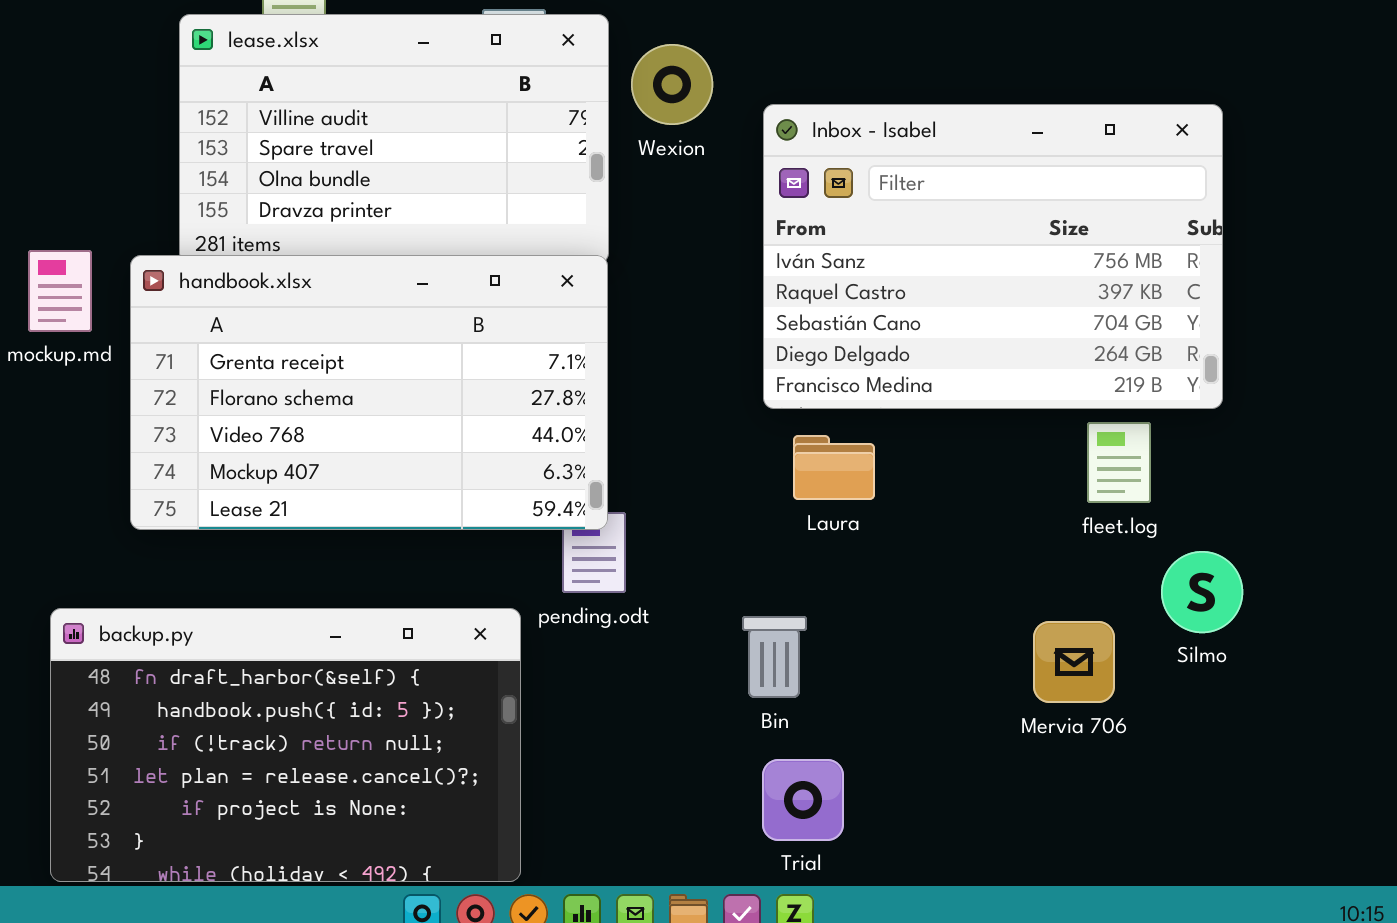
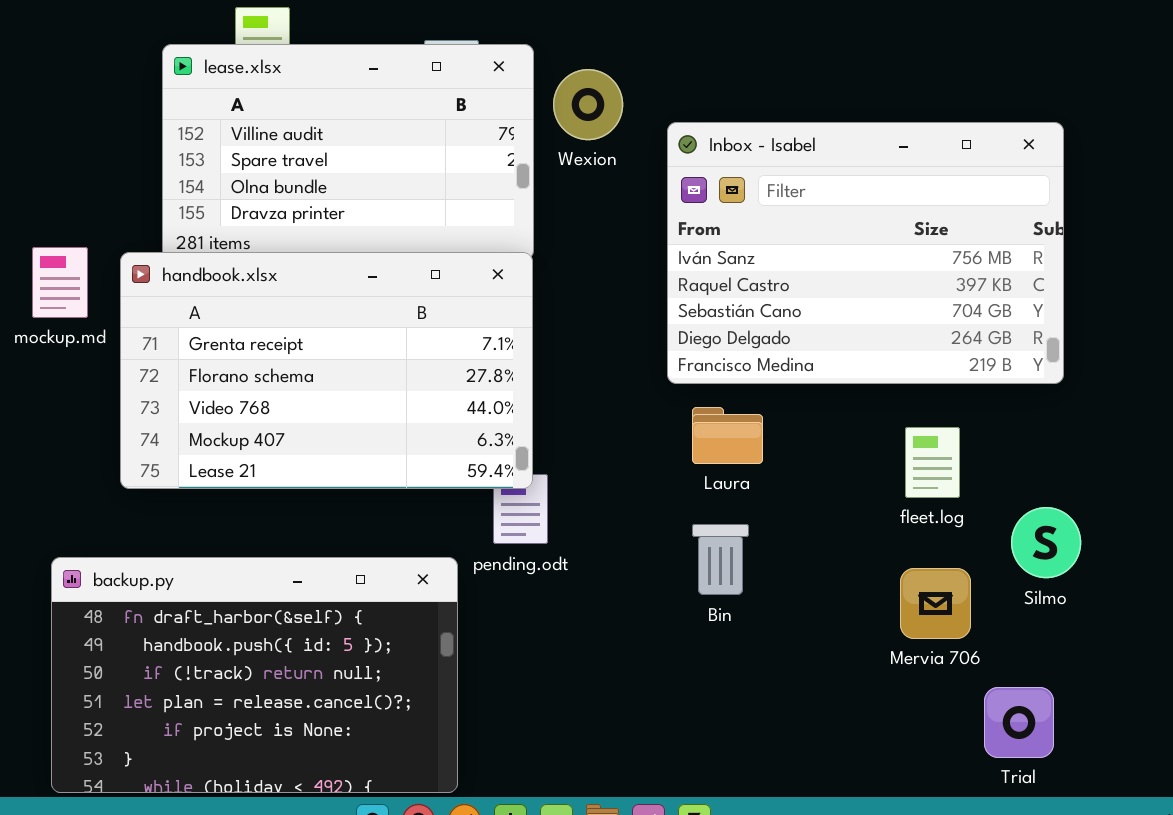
fleet.log: [1087,422,1151,503] -> [905,427,960,498], moved
Bin: [742,616,807,698] -> [692,524,749,595], moved
Trial: [762,759,844,841] -> [984,687,1054,758], moved

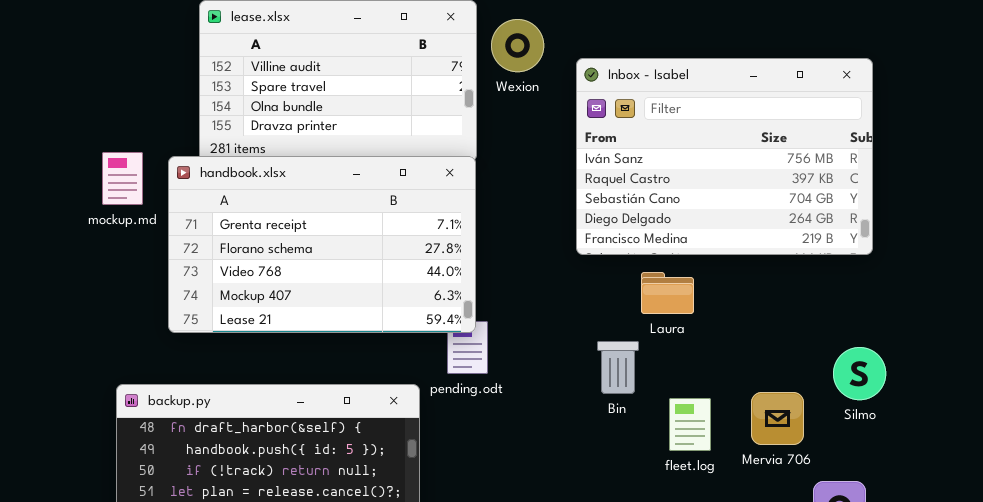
Laura: [692,407,763,464] -> [641,272,694,314], moved
fleet.log: [905,427,960,498] -> [669,398,711,451], moved
Bin: [692,524,749,595] -> [597,341,639,394], moved

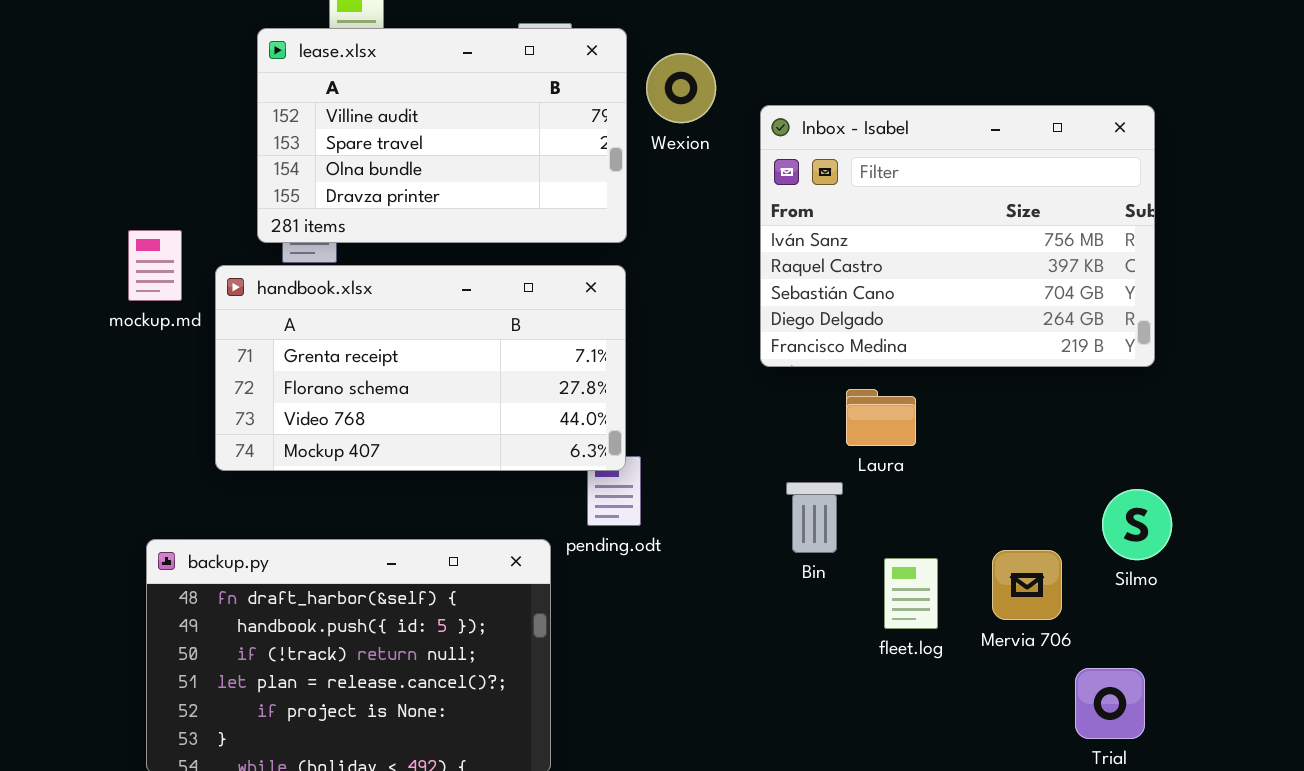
handbook.xlsx: [168,156,476,333] -> [215,265,626,471], resized

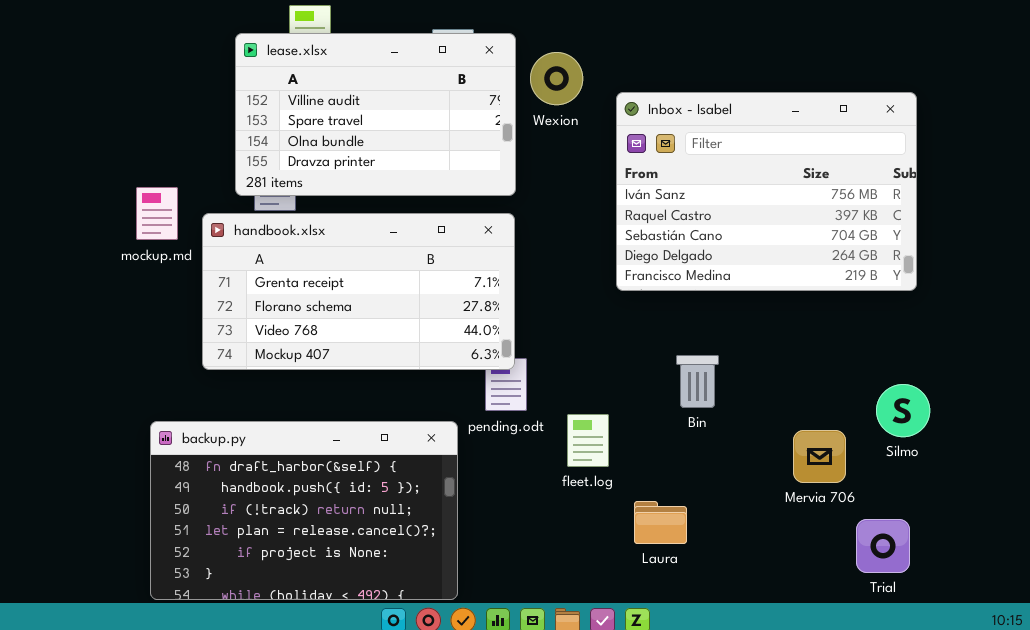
Laura: [846,389,916,446] -> [634,501,687,544], moved
Bin: [786,482,843,553] -> [676,355,719,408], moved
fleet.log: [884,558,938,629] -> [567,414,609,467], moved

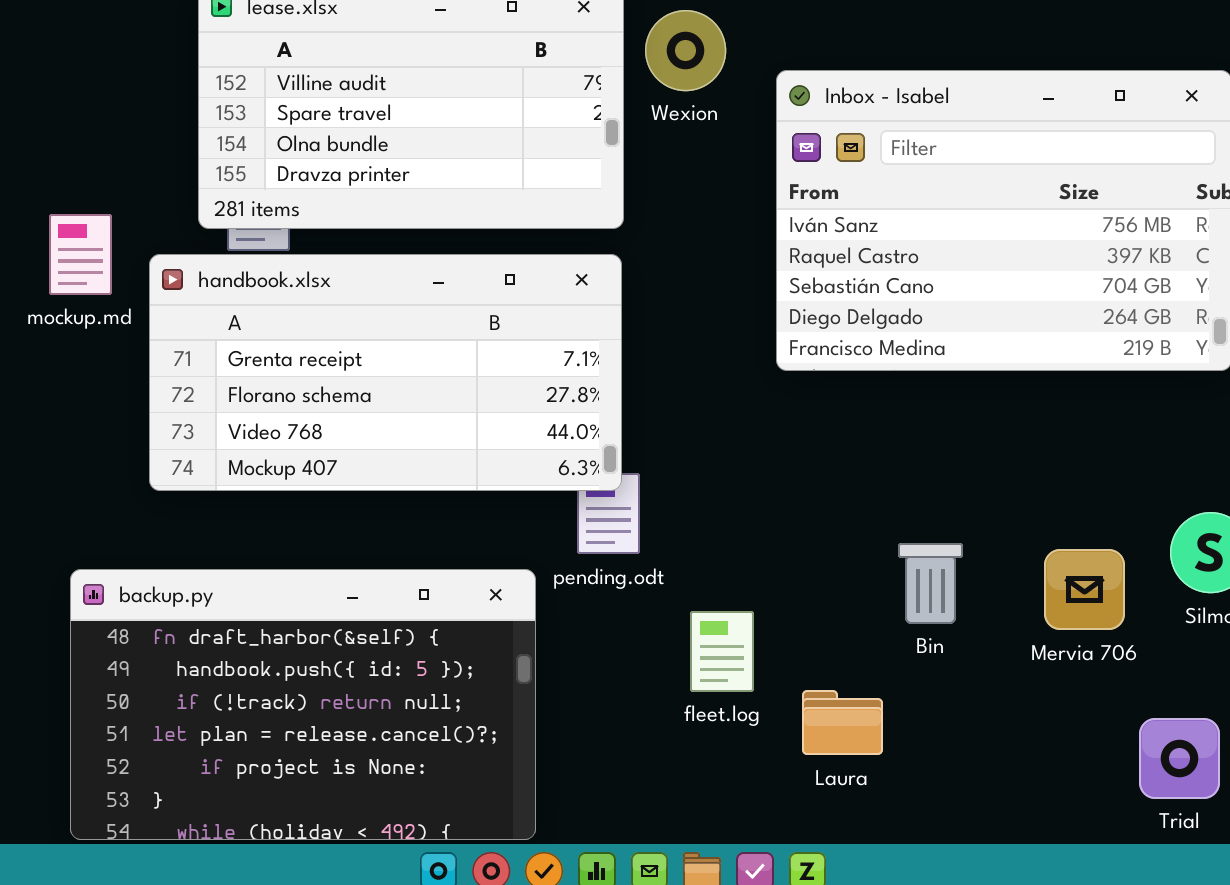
Bin: [676,355,719,408] -> [898,543,963,624], moved
fleet.log: [567,414,609,467] -> [690,611,754,692], moved
Mervia 706: [793,430,846,483] -> [1044,549,1125,630], moved

